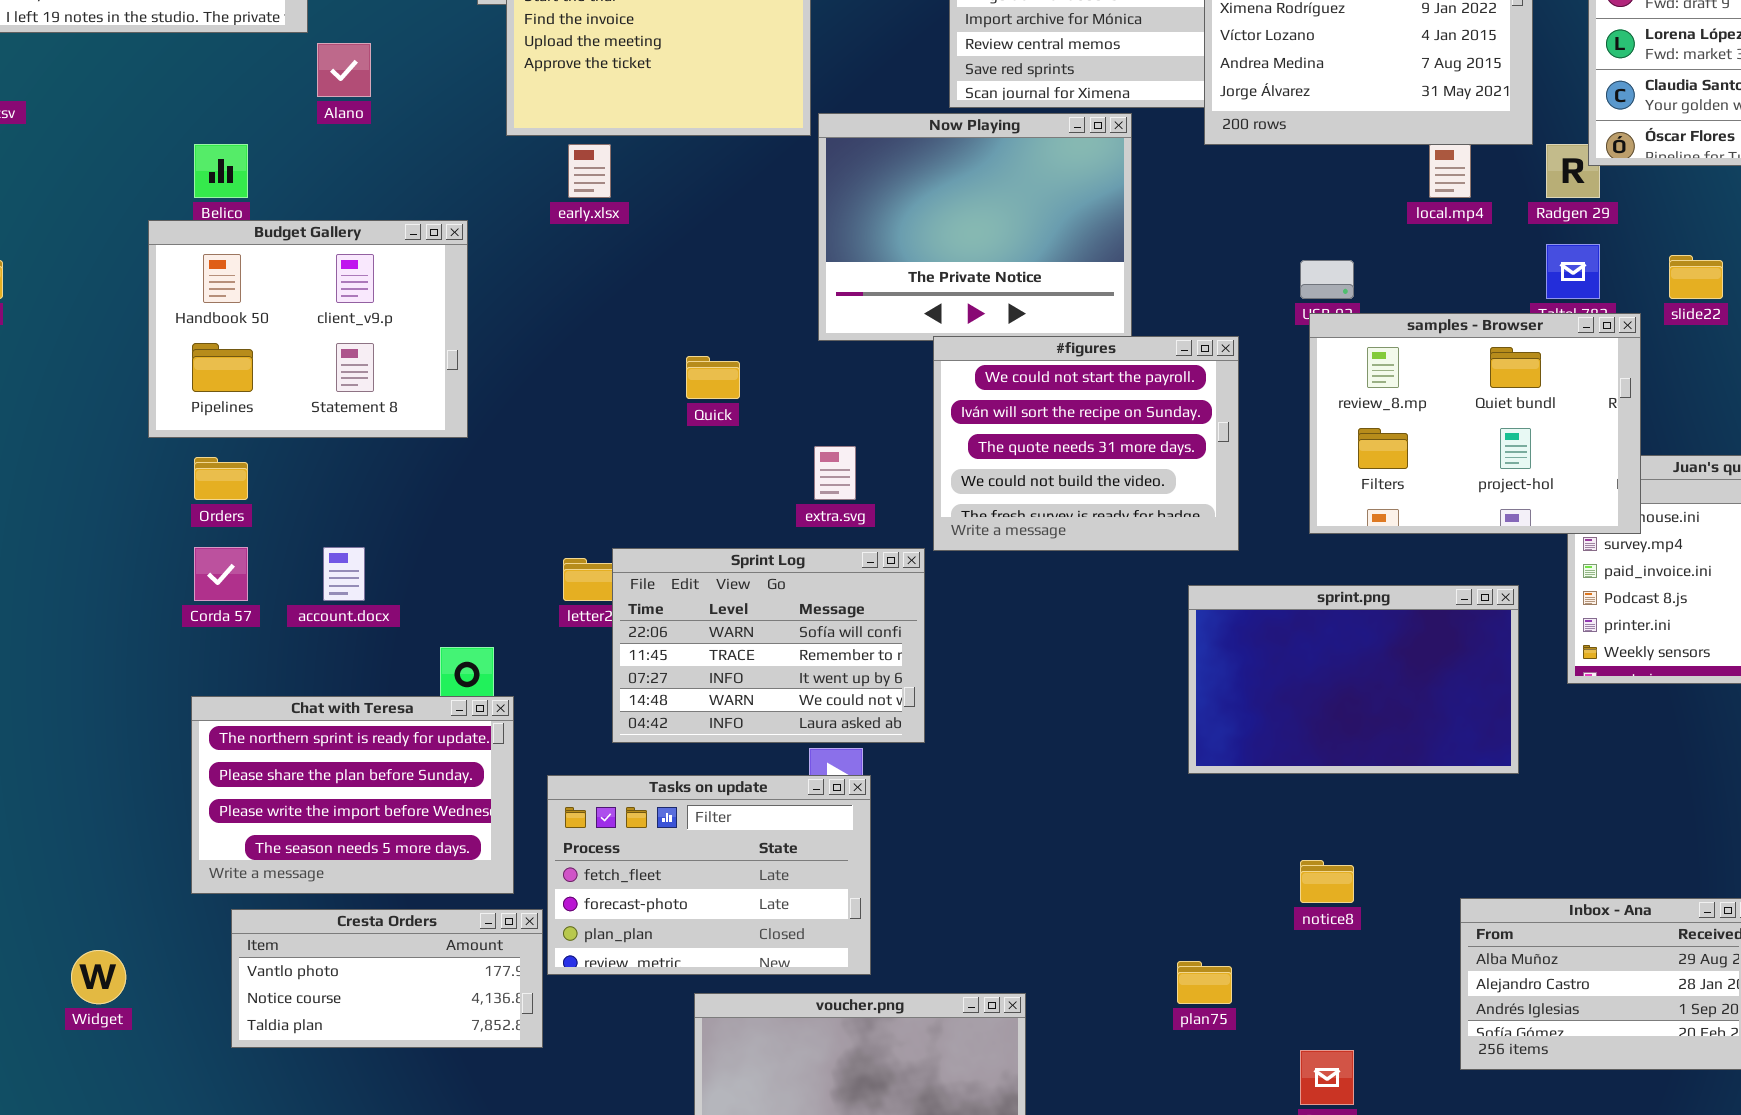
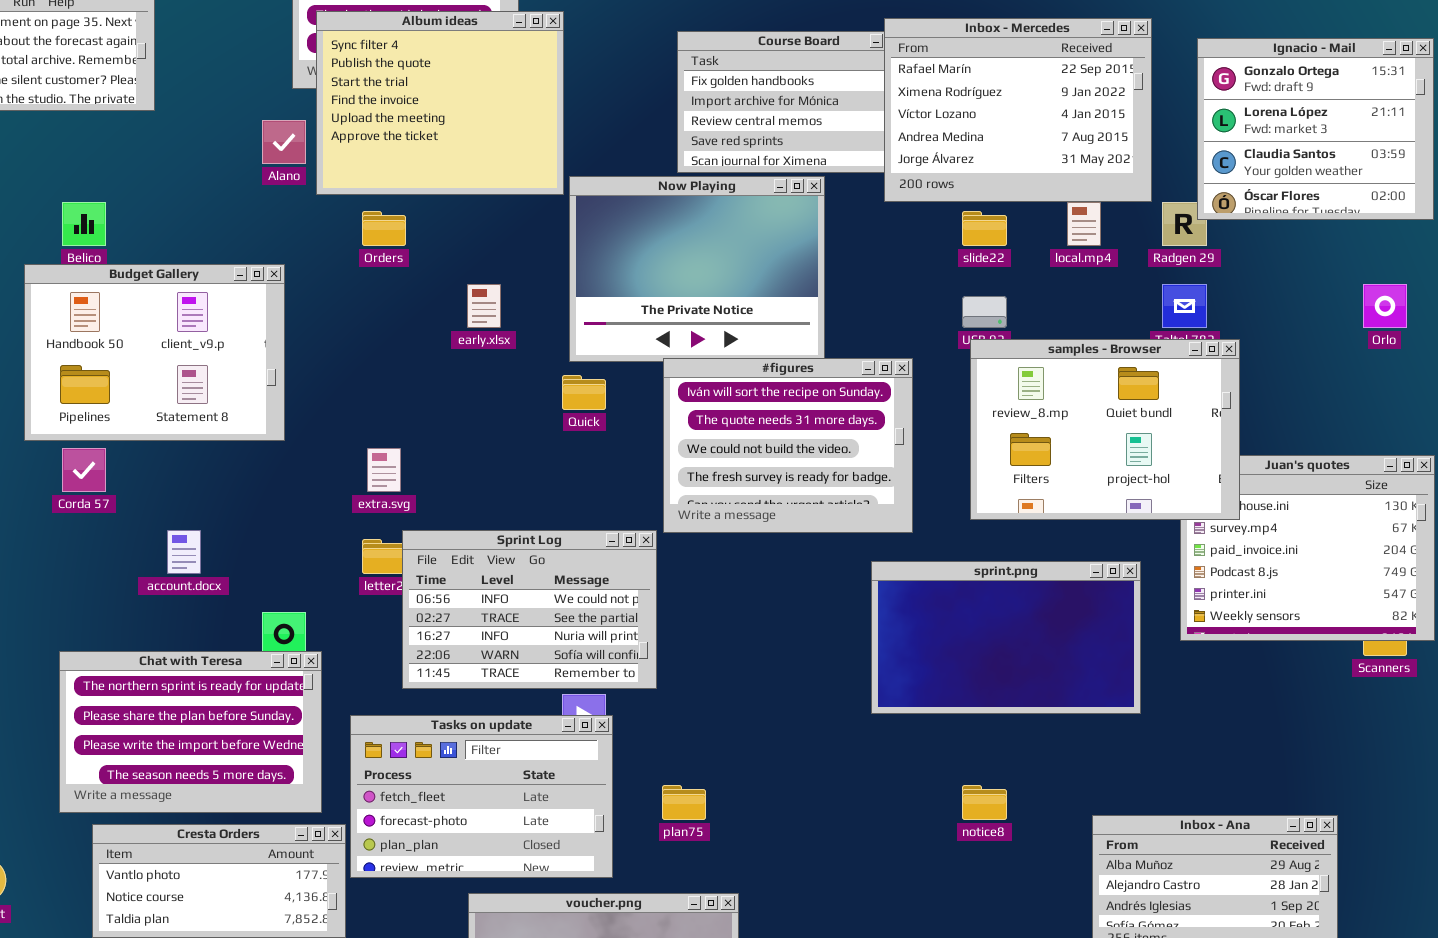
Alano: [317,43,371,97] -> [262,120,306,164], moved
early.xlsx: [568,144,611,198] -> [467,284,501,328], moved
slide22: [1669,255,1723,299] -> [962,211,1007,246], moved
#figures: [933,336,1239,551] -> [663,358,913,533], scrolled down 1 row
Quick: [686,356,740,399] -> [562,375,606,410], moved
extra.svg: [814,446,856,500] -> [367,448,401,492], moved
Orders: [194,457,248,500] -> [362,211,406,246], moved
Corda 57: [194,547,248,601] -> [62,448,106,492], moved
Sprint Log: [612,548,925,743] -> [402,530,657,689], scrolled up 3 rows
plan75: [1177,961,1232,1004] -> [662,785,706,820], moved

